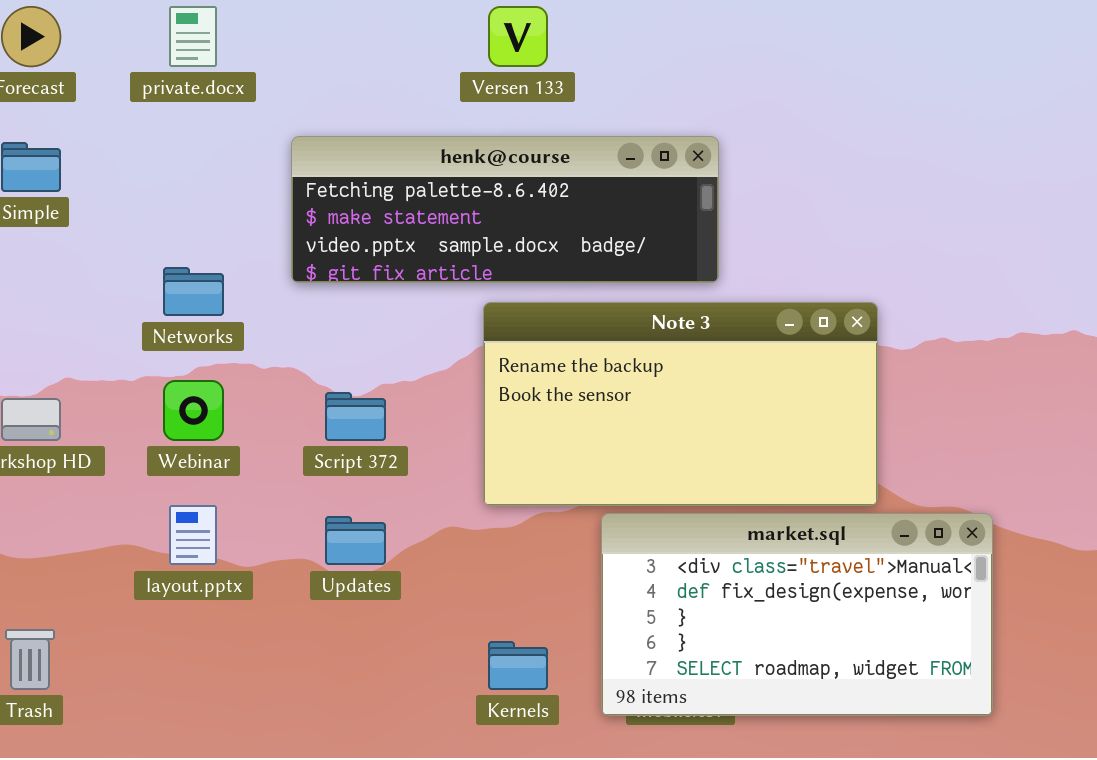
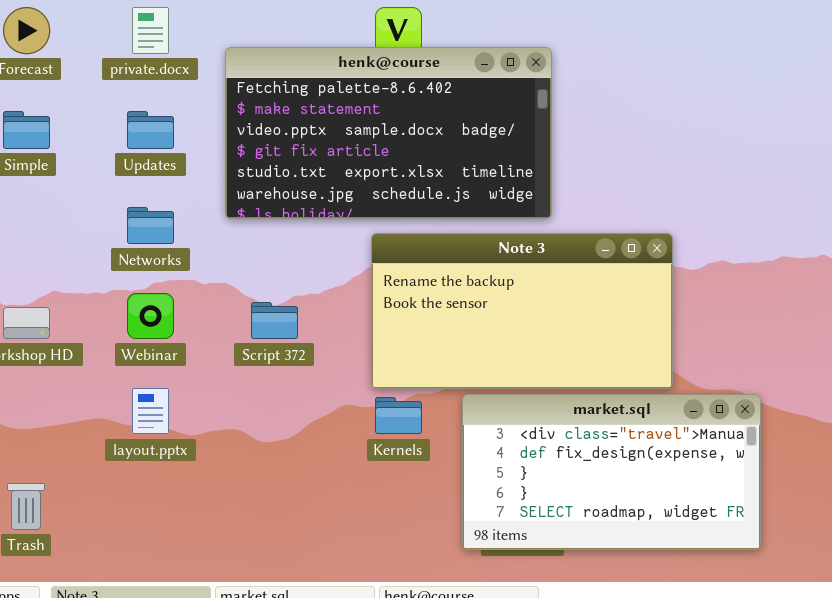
henk@course: [291,136,719,283] -> [225,47,552,219], resized
Updates: [325,516,386,565] -> [127,111,174,149], moved
Kernels: [488,641,548,690] -> [375,397,422,434], moved

